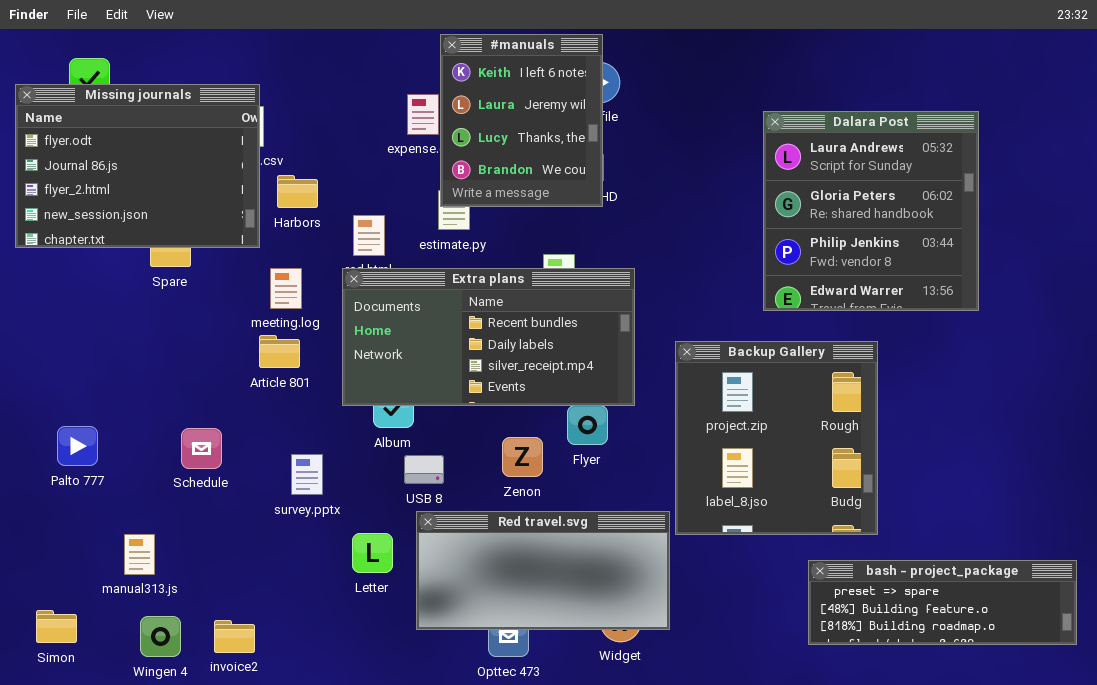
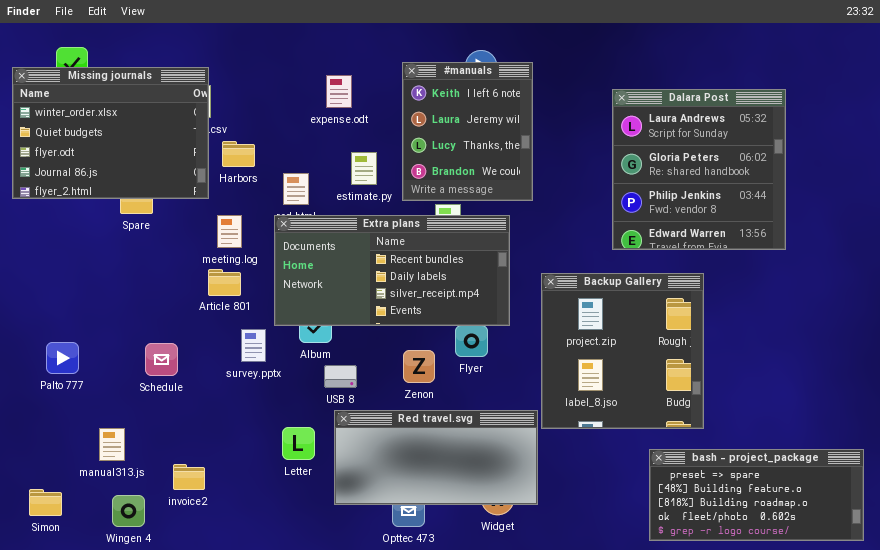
#manuals: [440,34,603,207] -> [402,62,533,201], moved
Missing journals: [15,84,260,248] -> [12,67,209,199], scrolled up 2 rows
survey.pptx: [291,454,323,495] -> [241,329,266,362], moved
bash - project_package: [808,560,1077,645] -> [649,449,864,541], resized
invoice2: [214,620,255,653] -> [173,464,205,490], moved

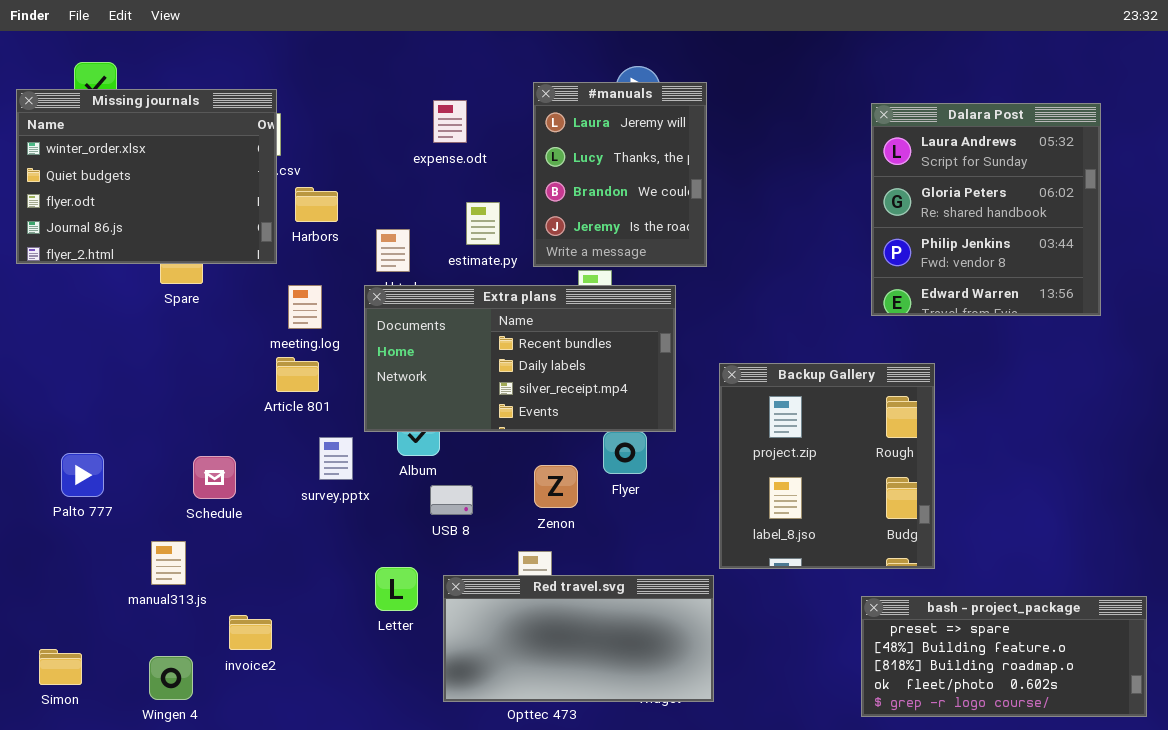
#manuals: [402,62,533,201] -> [533,82,707,267], scrolled down 1 row
Dalara Post: [612,89,786,250] -> [871,103,1101,316], moved
Red travel.svg: [334,410,538,505] -> [443,575,714,702], moved
manual313.js: [99,428,125,461] -> [151,541,186,585], moved

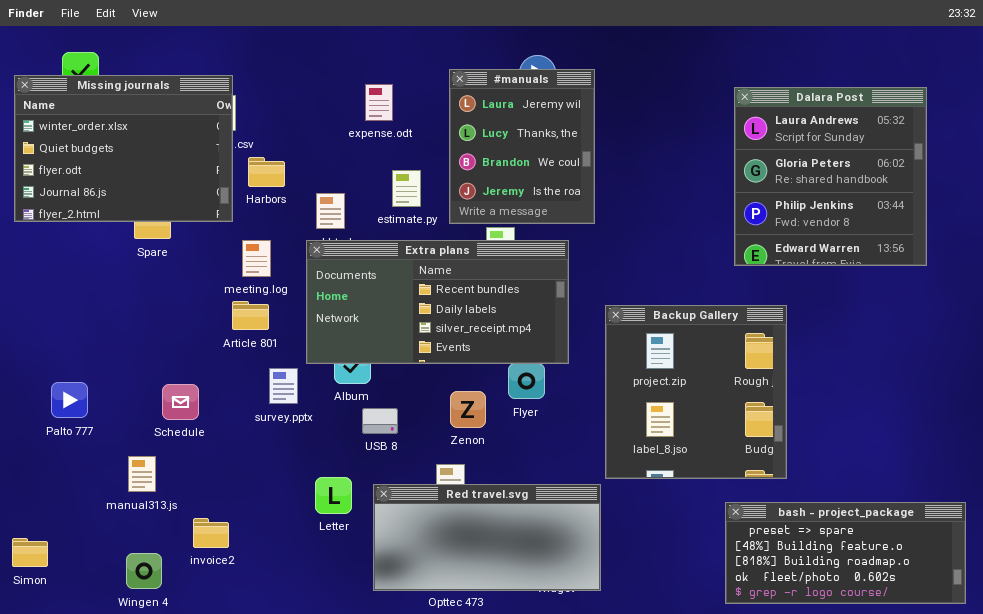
Simon: [39,649,82,685] -> [12,538,48,567], moved

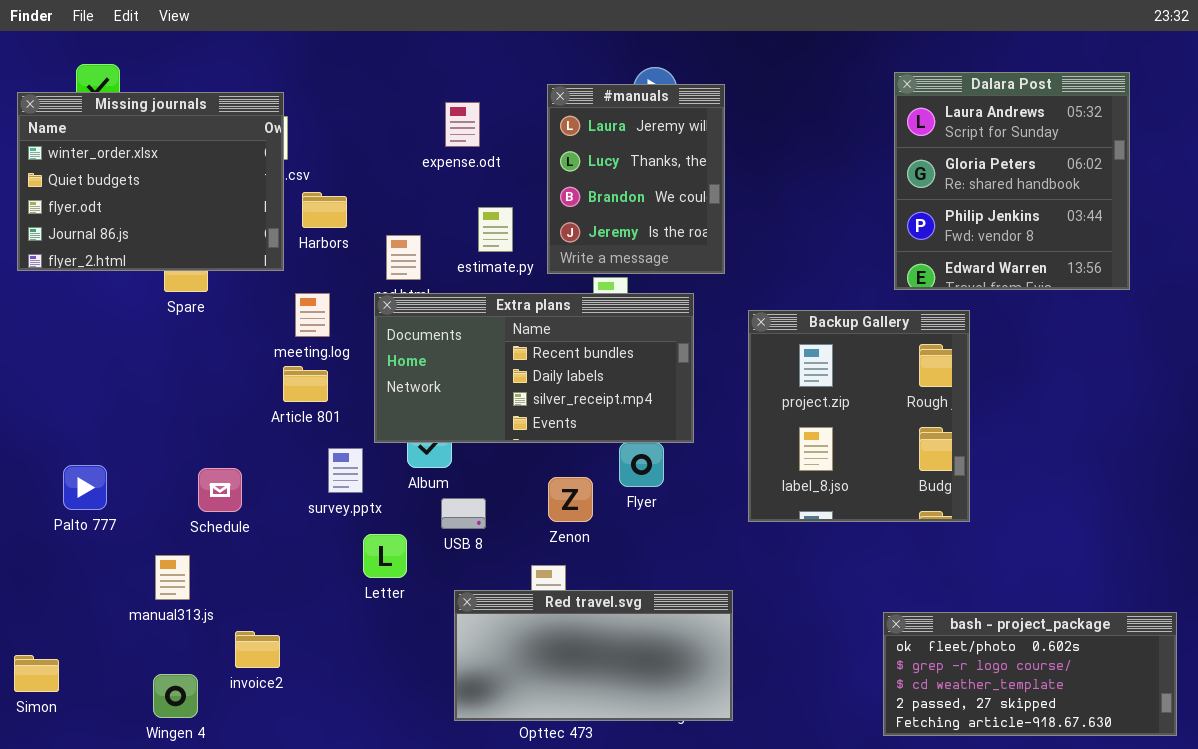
Dalara Post: [734,87,927,266] -> [894,72,1130,290], moved
Backup Gallery: [605,305,787,479] -> [748,310,970,522], moved
Letter: [315,477,352,514] -> [363,534,407,578], moved
bash - project_package: [725,502,966,604] -> [883,612,1177,736], scrolled down 3 rows

